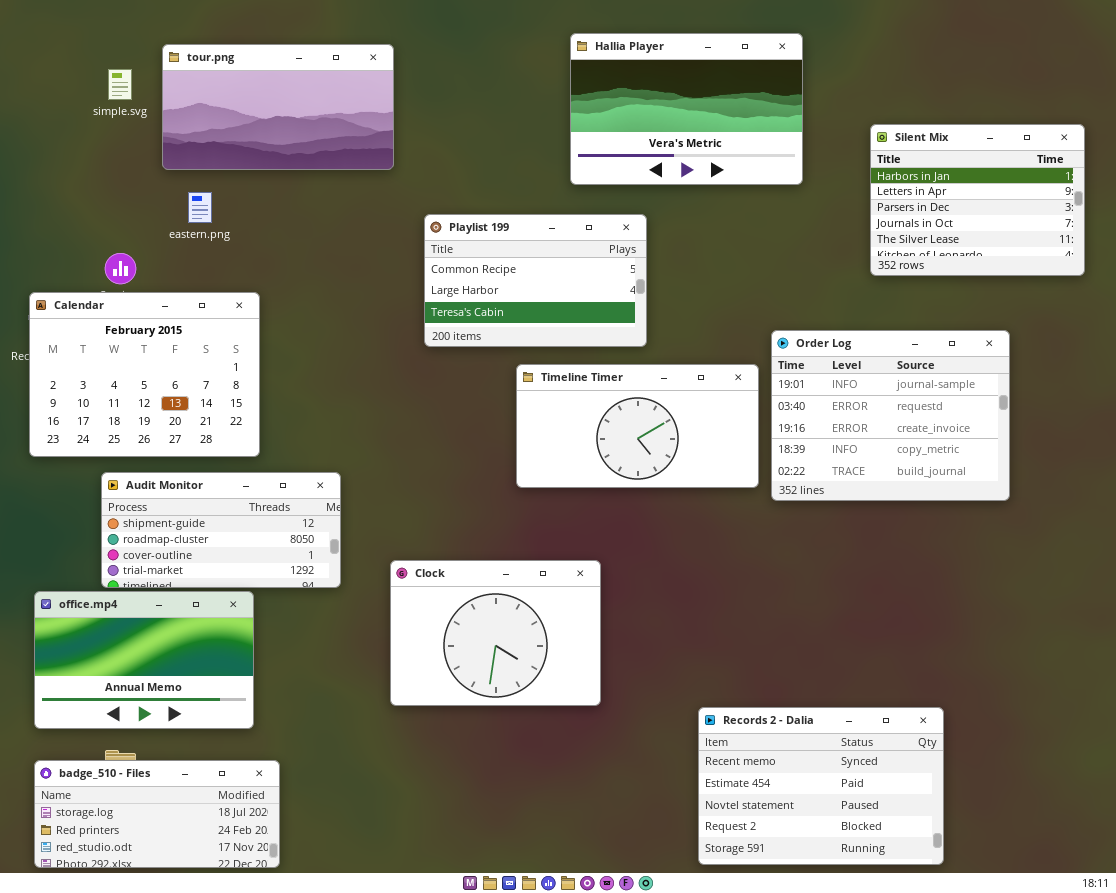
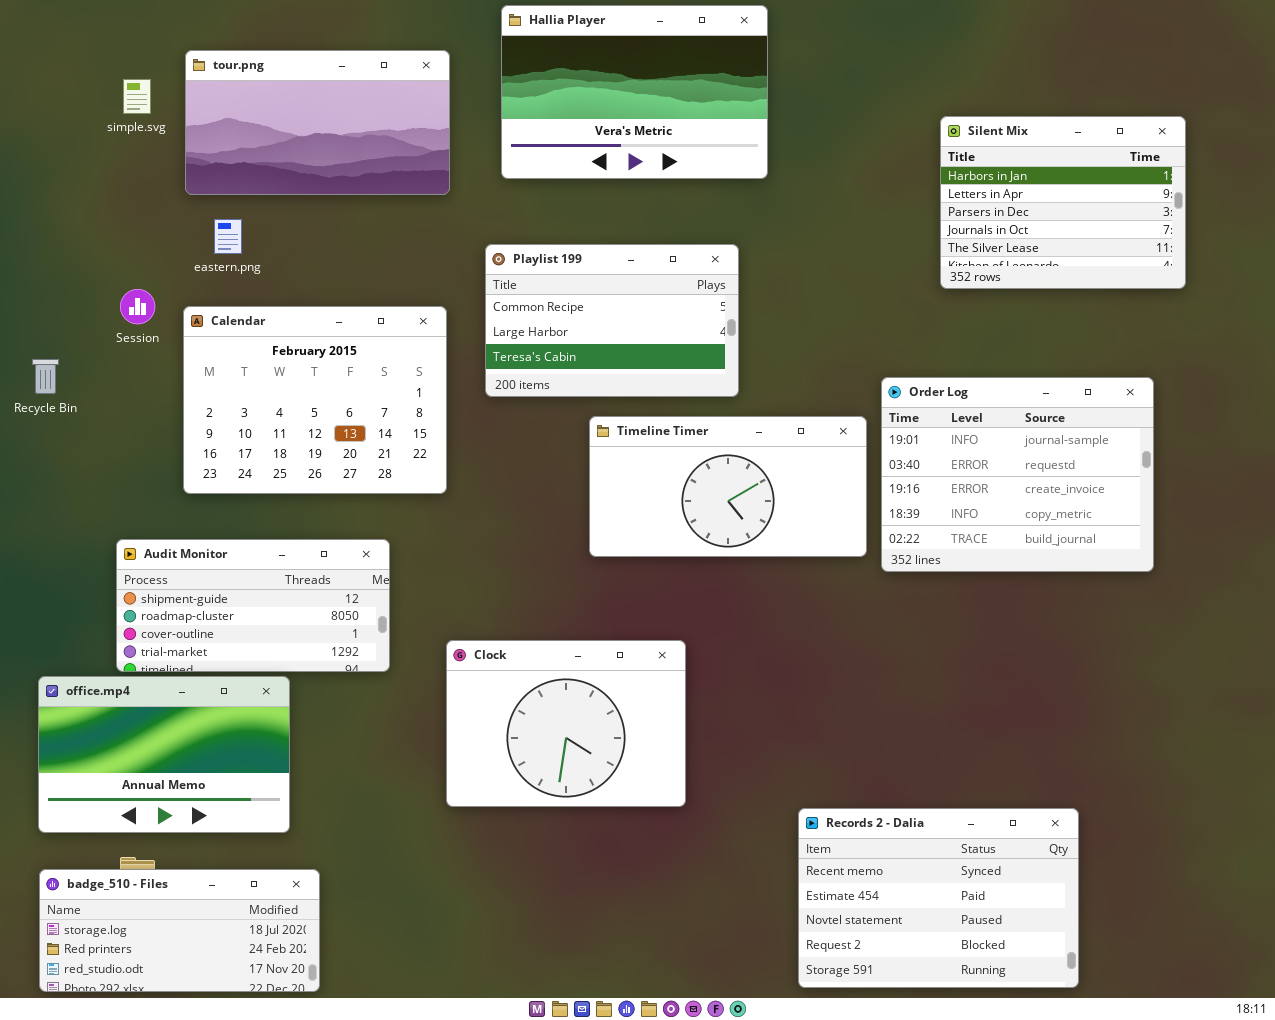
Hallia Player: [570,33,803,185] -> [501,5,768,179], moved
Silent Mix: [870,124,1085,276] -> [940,116,1186,289], moved
Calendar: [29,292,260,457] -> [183,306,447,494], moved

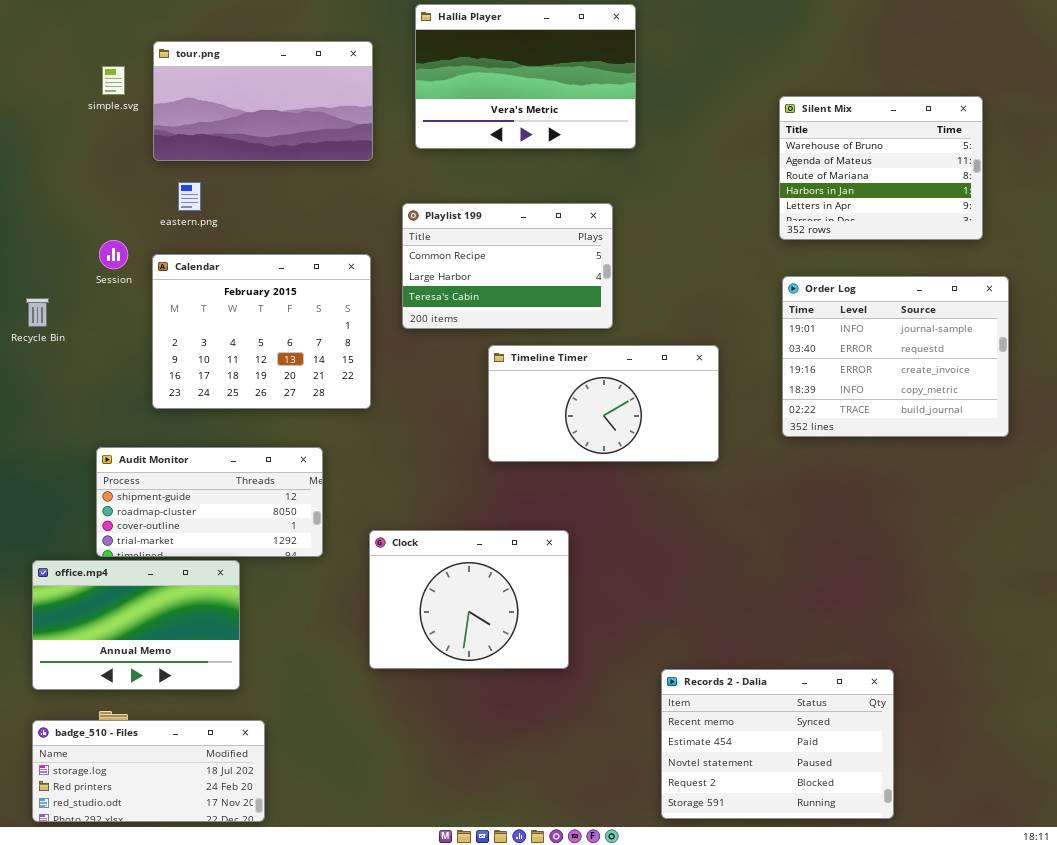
Silent Mix: [940,116,1186,289] -> [779,96,983,240], scrolled up 3 rows
Order Log: [881,377,1154,572] -> [782,276,1009,437], moved

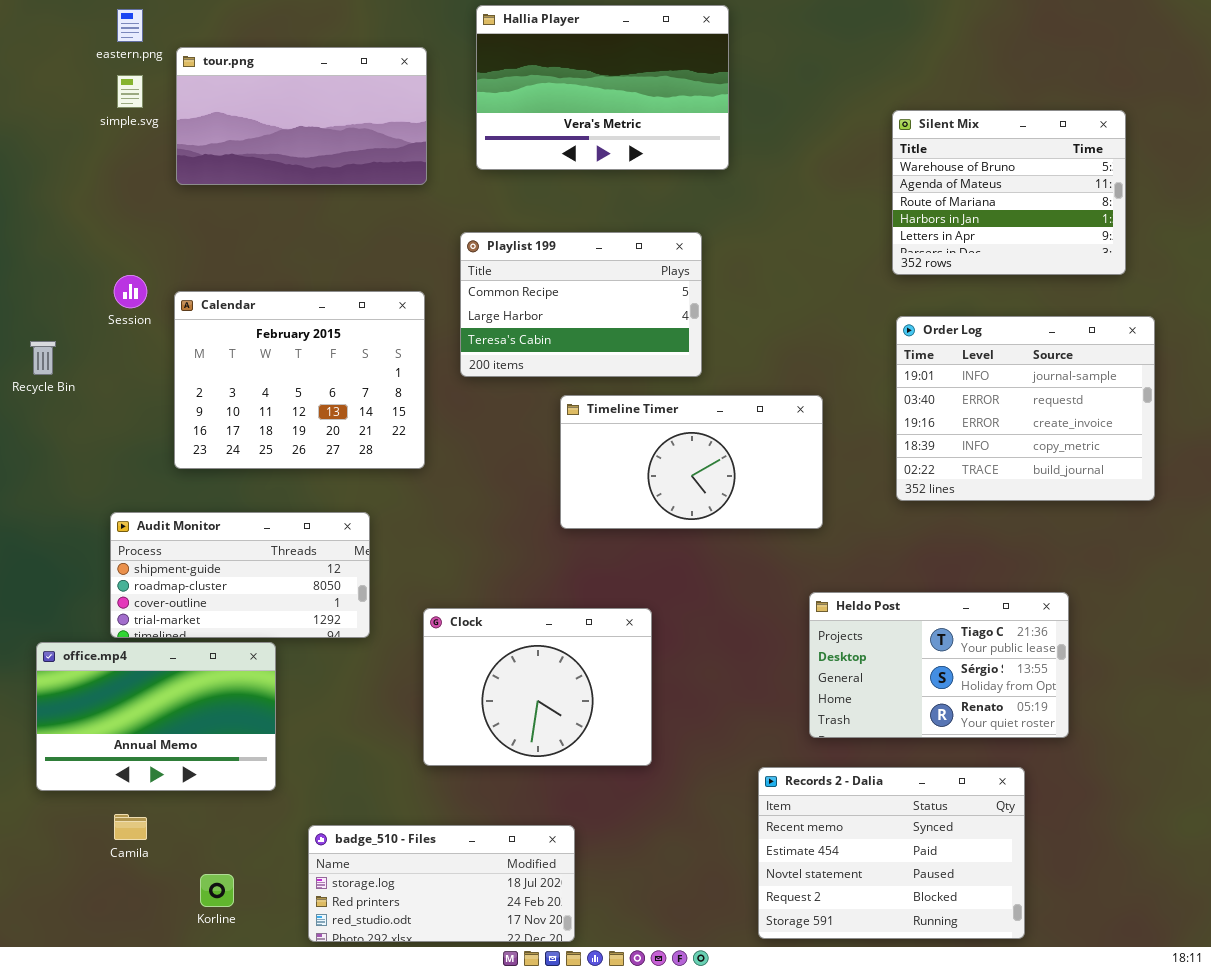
eastern.png: [178,182,201,211] -> [117,9,143,42], moved
Heldo Post: none -> [809,592,1069,738], opened
badge_510 - Files: [32,720,265,822] -> [308,825,575,942], moved

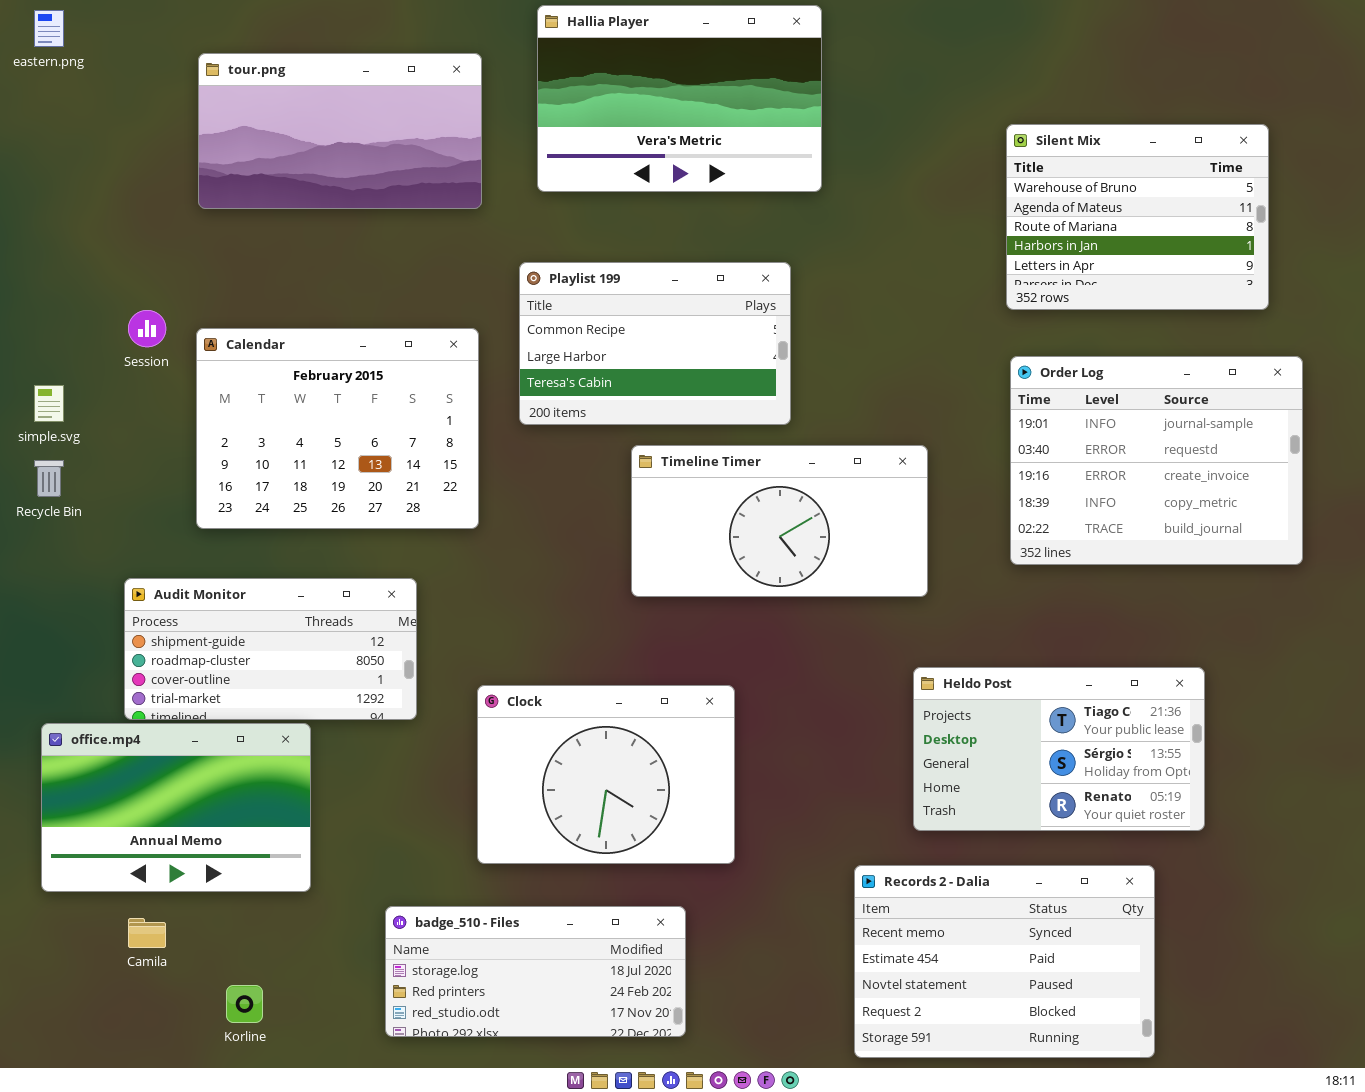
eastern.png: [117,9,143,42] -> [34,10,64,47], moved
simple.svg: [117,75,143,108] -> [34,385,64,422], moved
Recycle Bin: [30,341,56,375] -> [34,460,64,497], moved
badge_510 - Files: [308,825,575,942] -> [385,906,686,1037], moved

